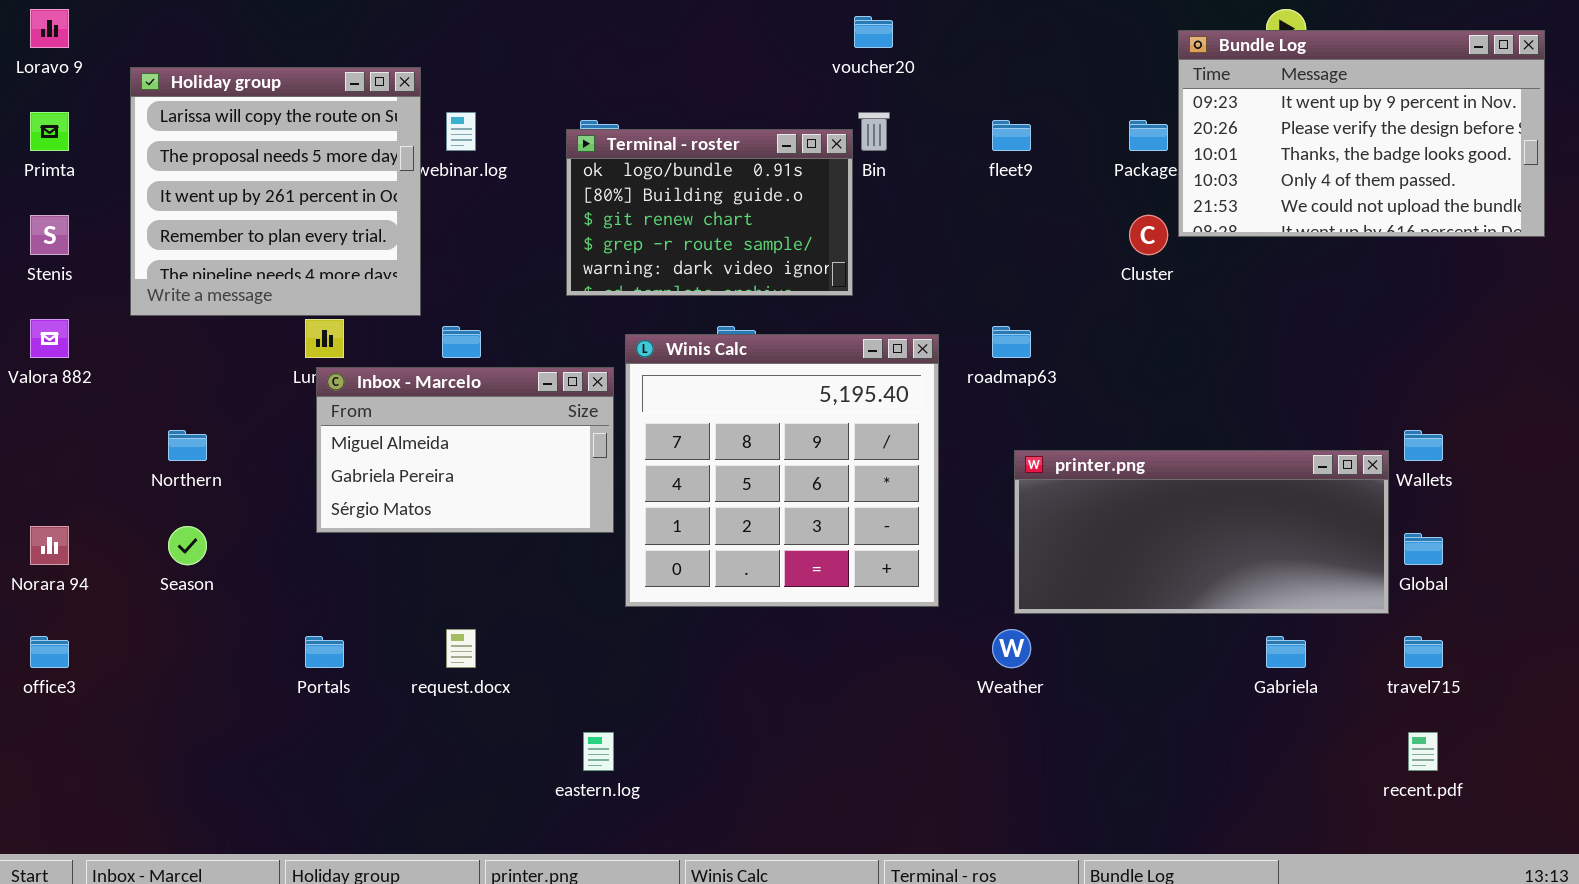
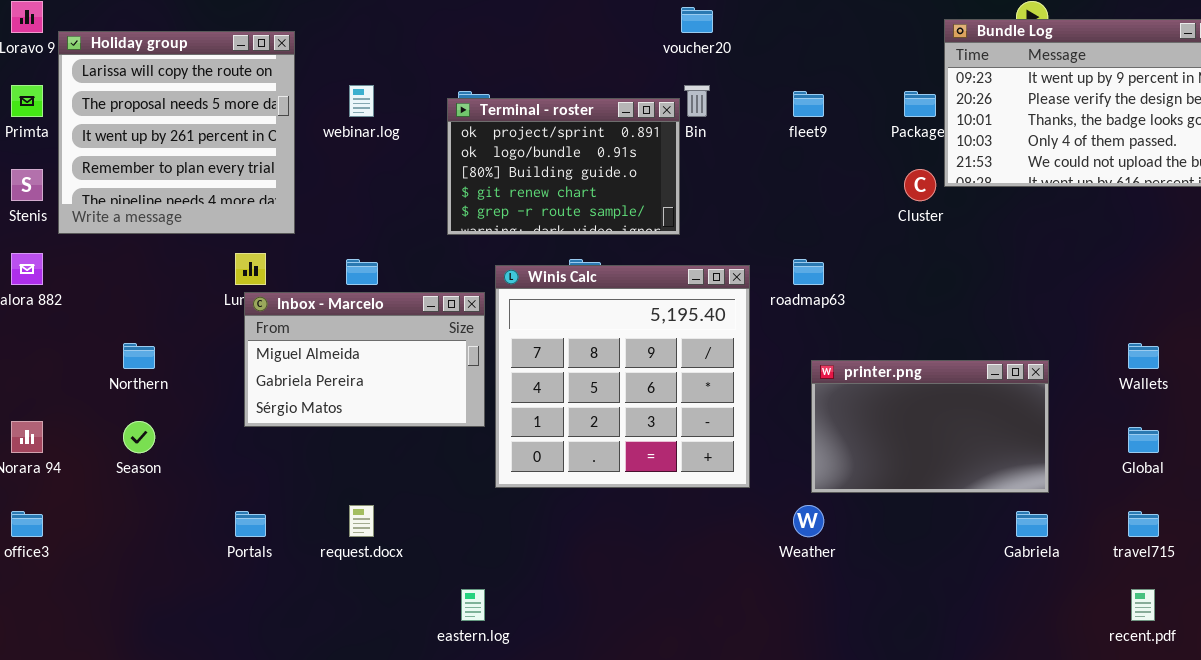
Holiday group: [130,67,421,316] -> [58,31,295,234], moved
Terminal - roster: [566,129,853,296] -> [447,98,680,235], scrolled up 1 row
printer.png: [1014,450,1389,614] -> [811,360,1049,493], resized

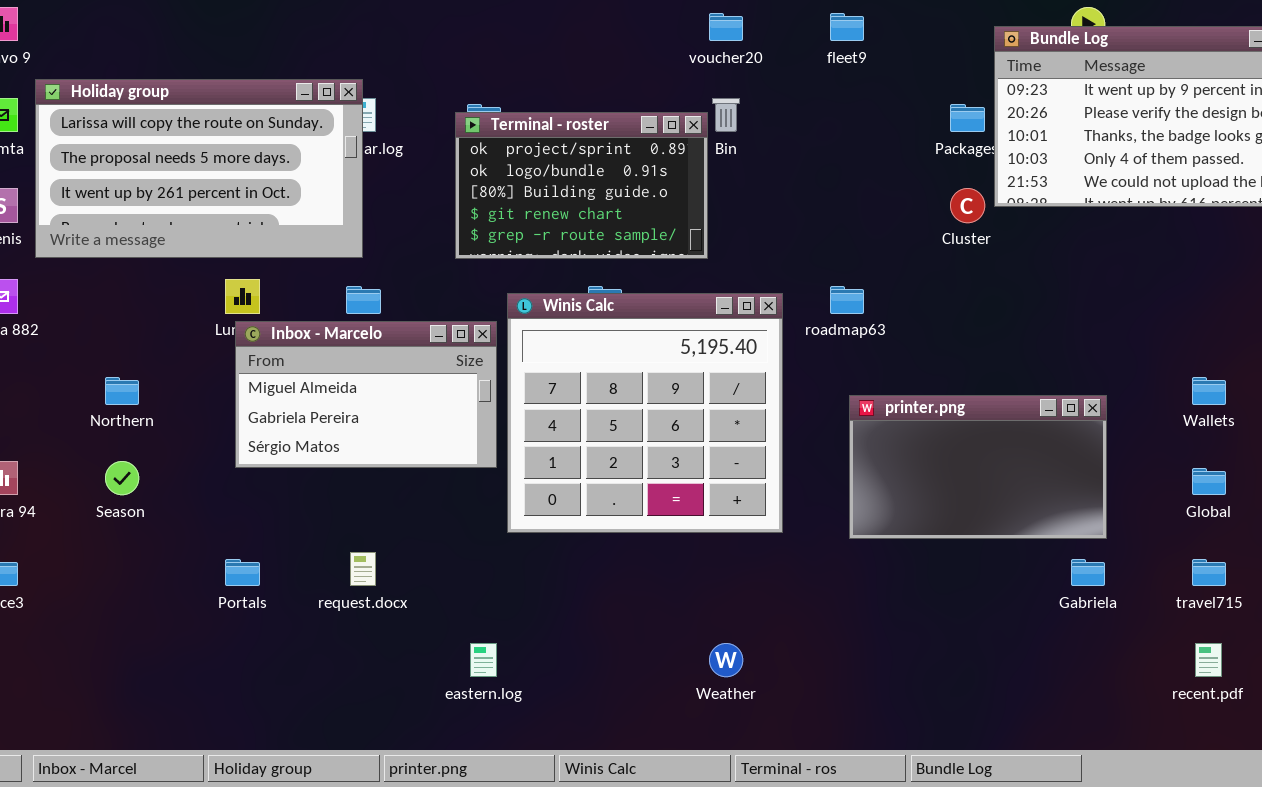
Holiday group: [58,31,295,234] -> [35,79,363,258], resized
fleet9: [793,91,824,117] -> [830,13,864,41], moved
Weather: [793,505,824,537] -> [709,643,743,677], moved

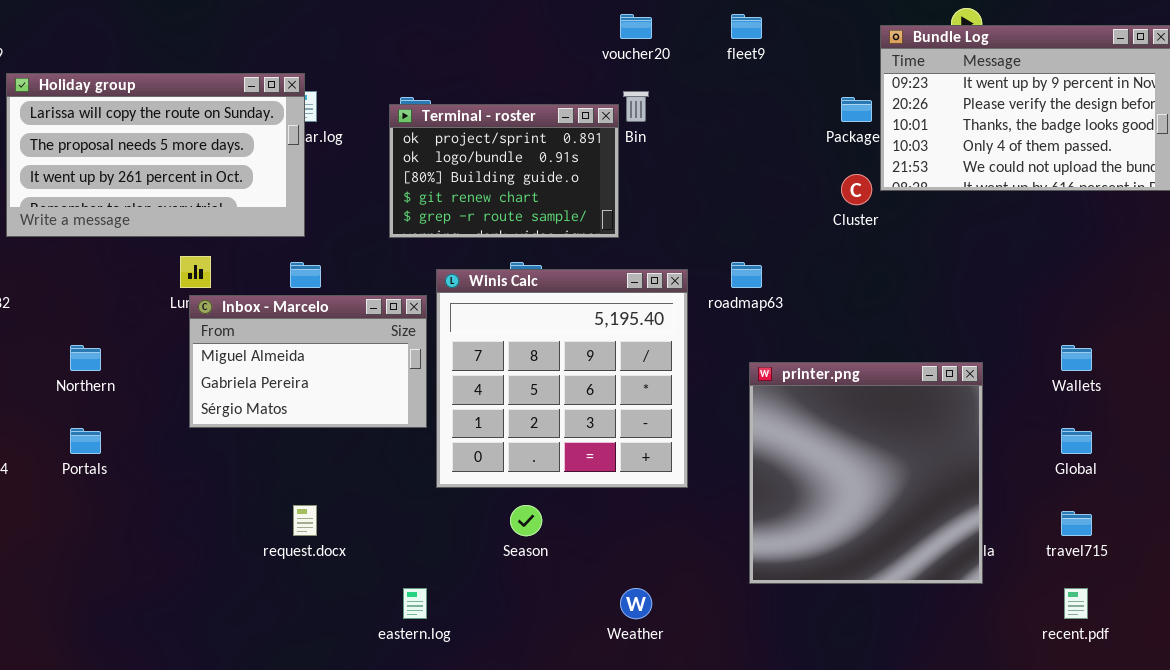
printer.png: [849,395,1107,539] -> [749,362,983,584], resized
Season: [105,461,139,495] -> [510,505,542,536], moved
Portals: [225,559,260,586] -> [70,428,101,454], moved

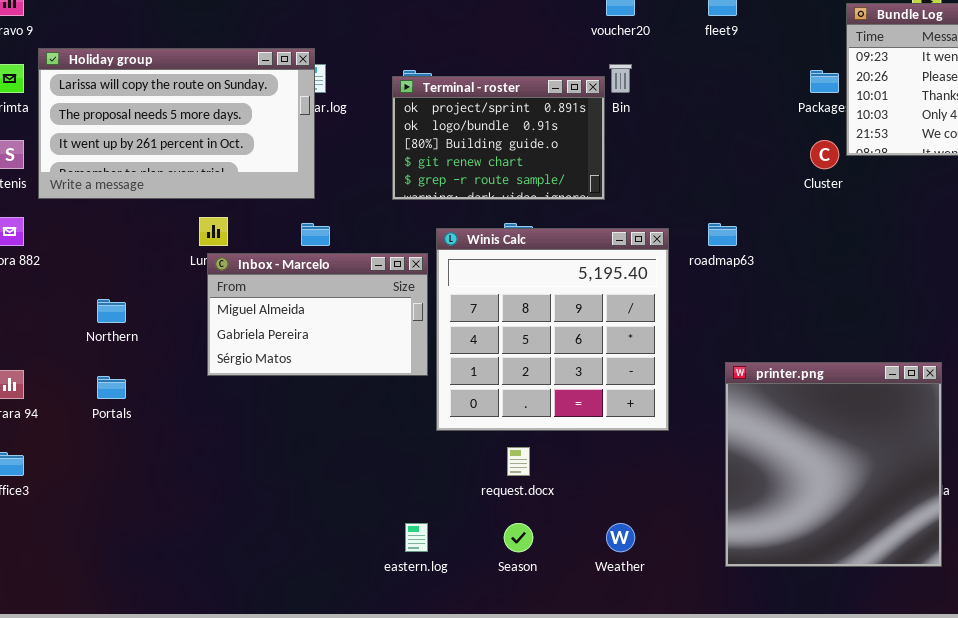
printer.png: [749,362,983,584] -> [725,362,942,567], moved
request.docx: [293,505,317,536] -> [507,447,530,476], moved
Season: [510,505,542,536] -> [504,523,533,552], moved

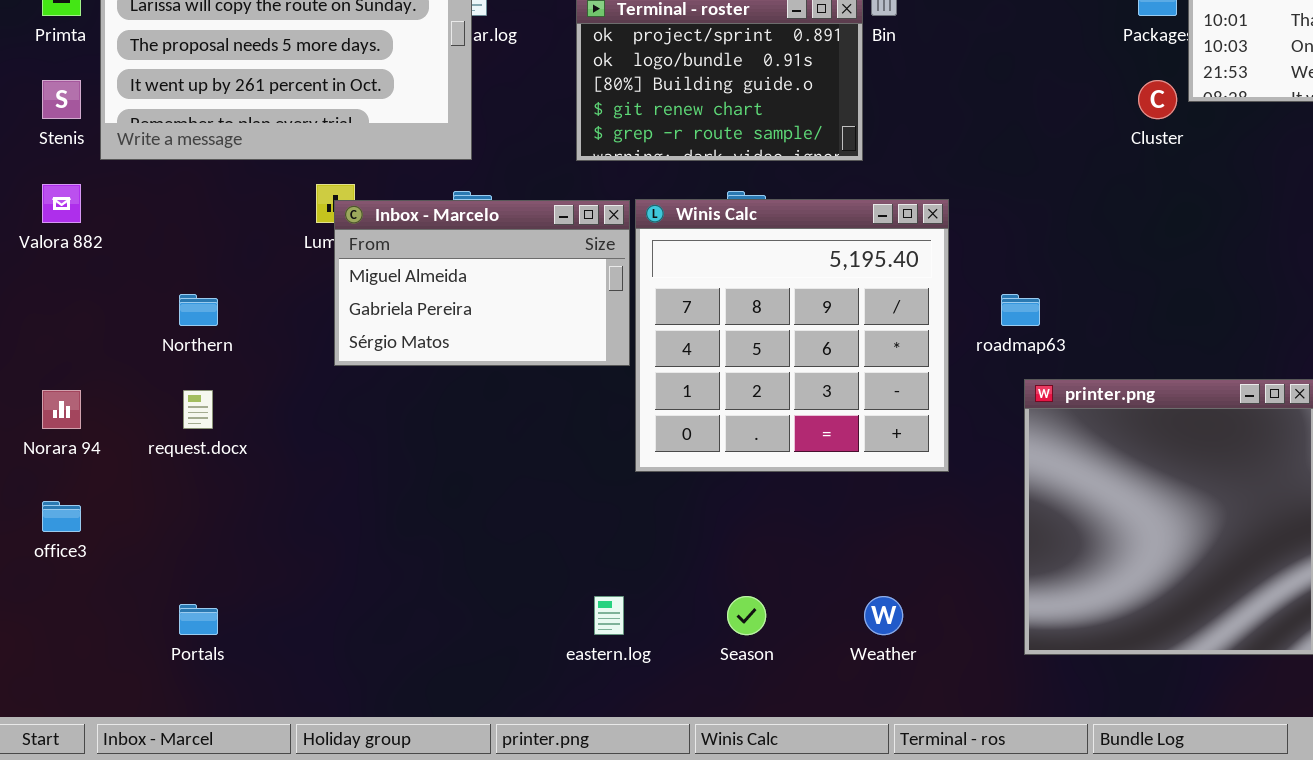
roadmap63: [708,223,737,246] -> [1001,294,1040,326], moved
Inbox - Marcelo: [207,253,428,376] -> [334,200,630,366], moved
Portals: [97,376,126,399] -> [179,604,218,635], moved
request.docx: [507,447,530,476] -> [183,390,213,429], moved

